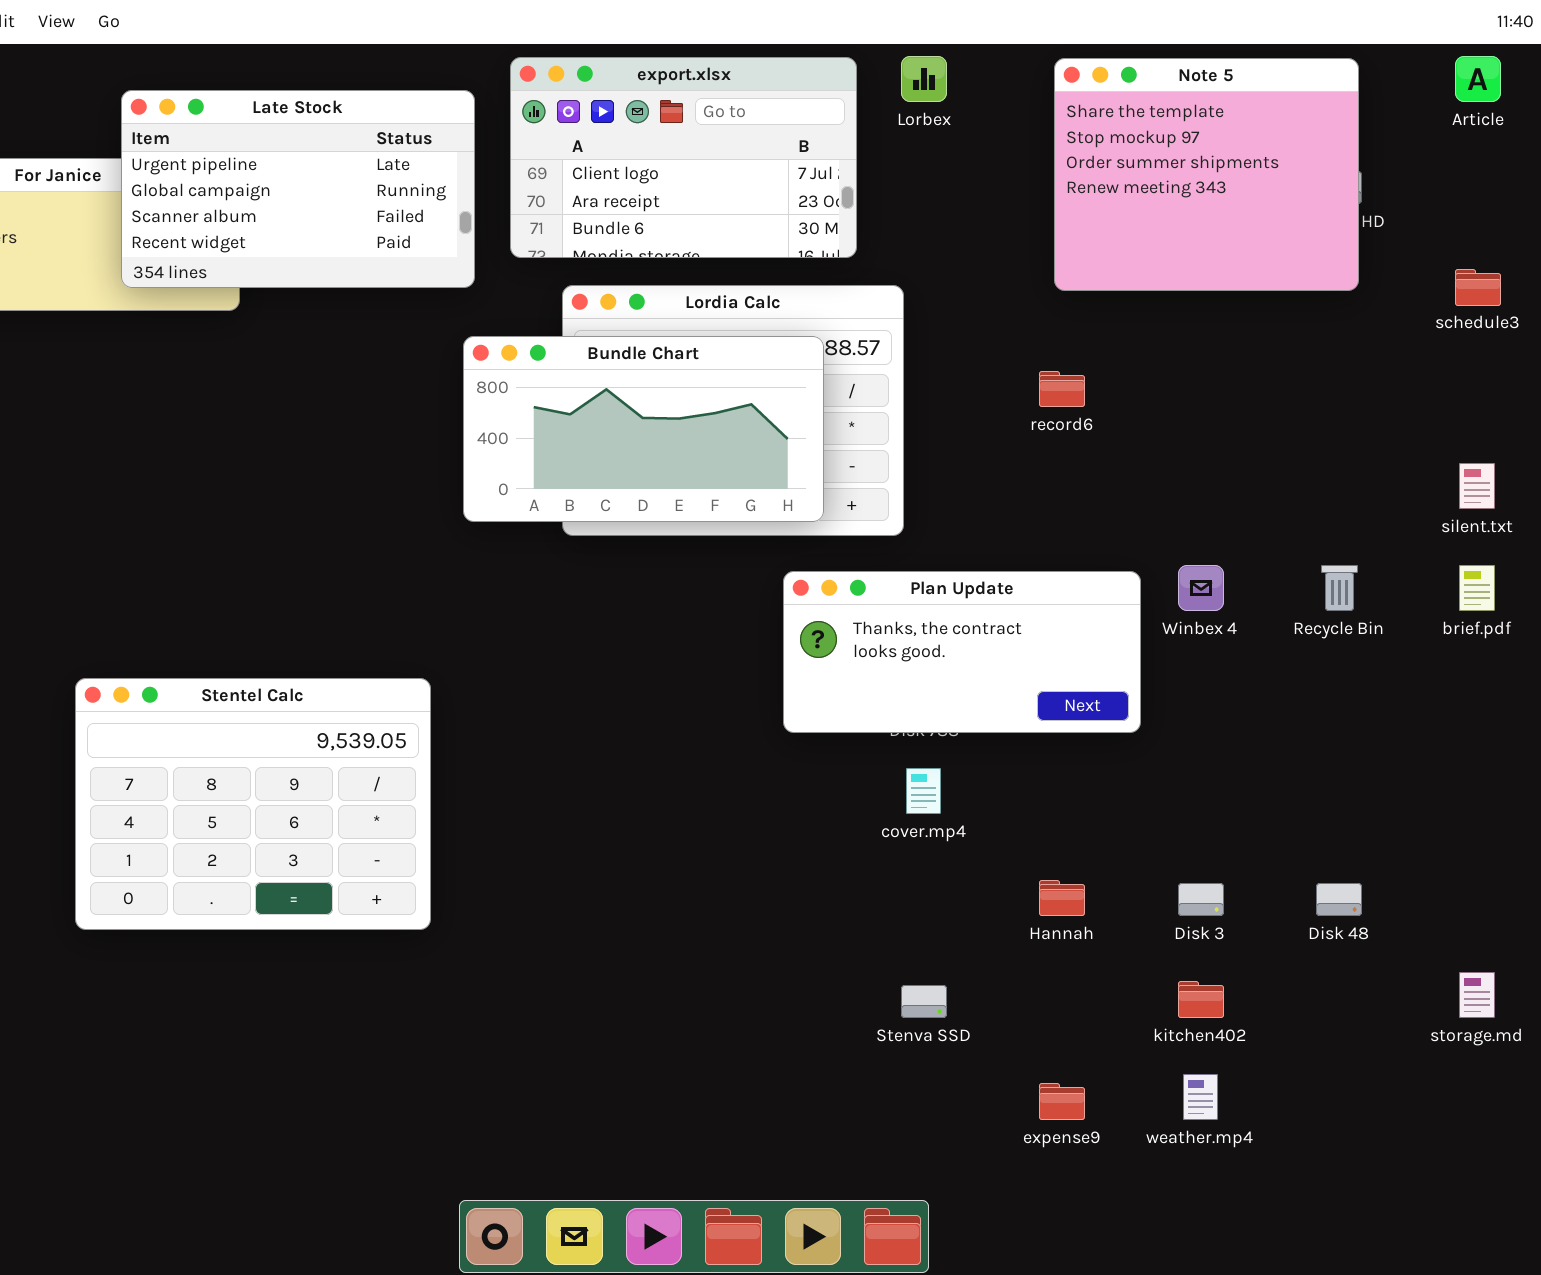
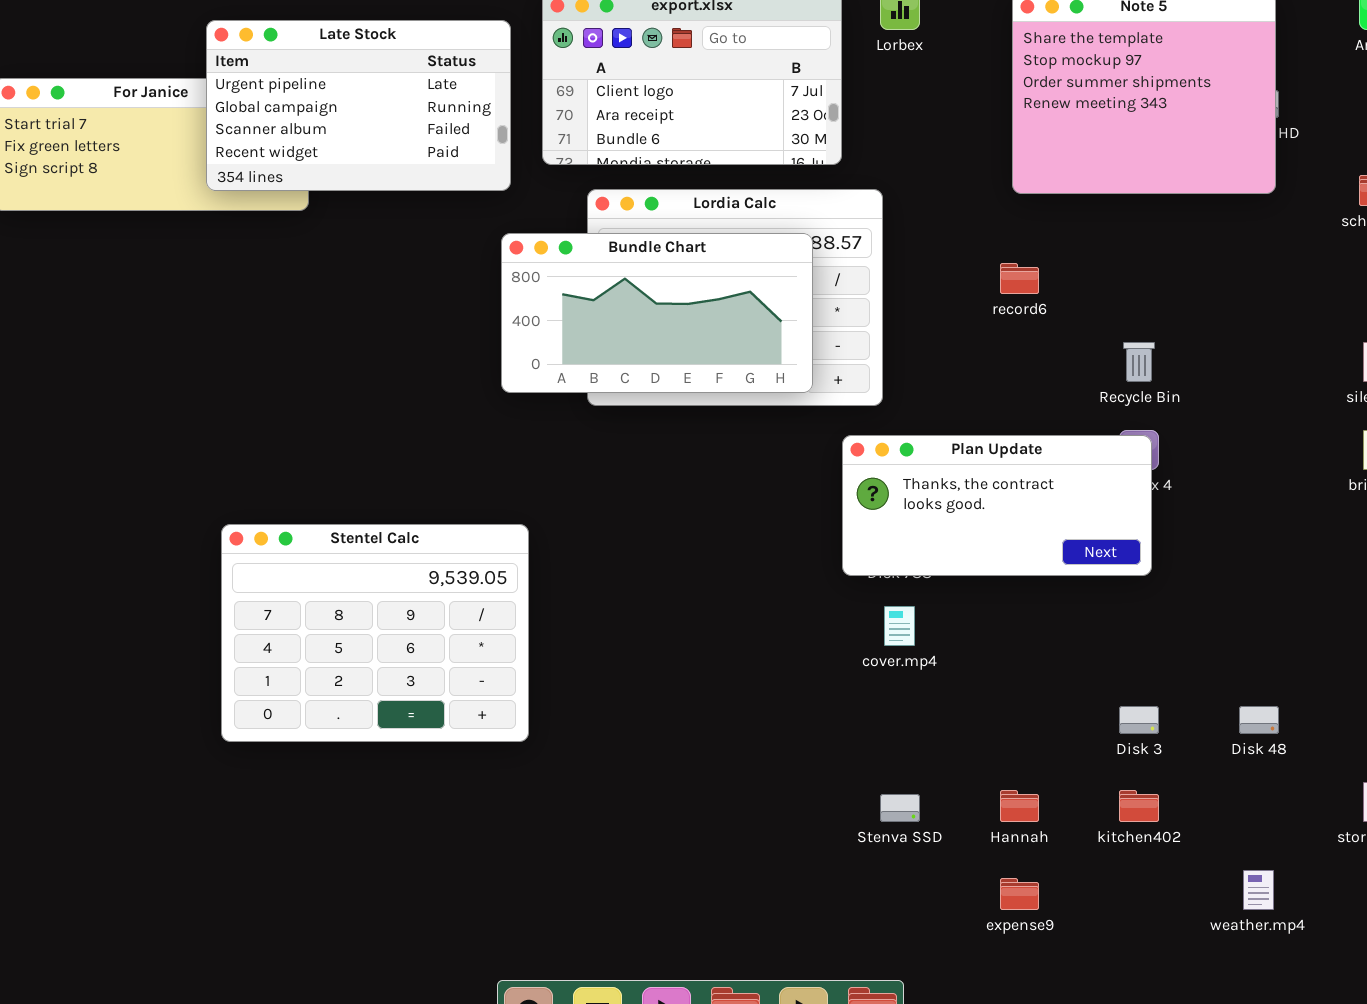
Recycle Bin: [1321,565,1358,611] -> [1123,342,1155,382], moved
Plan Update: [783,571,1141,733] -> [842,435,1152,576], moved
Stentel Calc: [75,678,431,930] -> [221,524,529,742], moved
Hannah: [1039,880,1085,916] -> [1000,790,1039,822], moved
weather.mp4: [1183,1074,1218,1120] -> [1243,870,1274,910], moved

